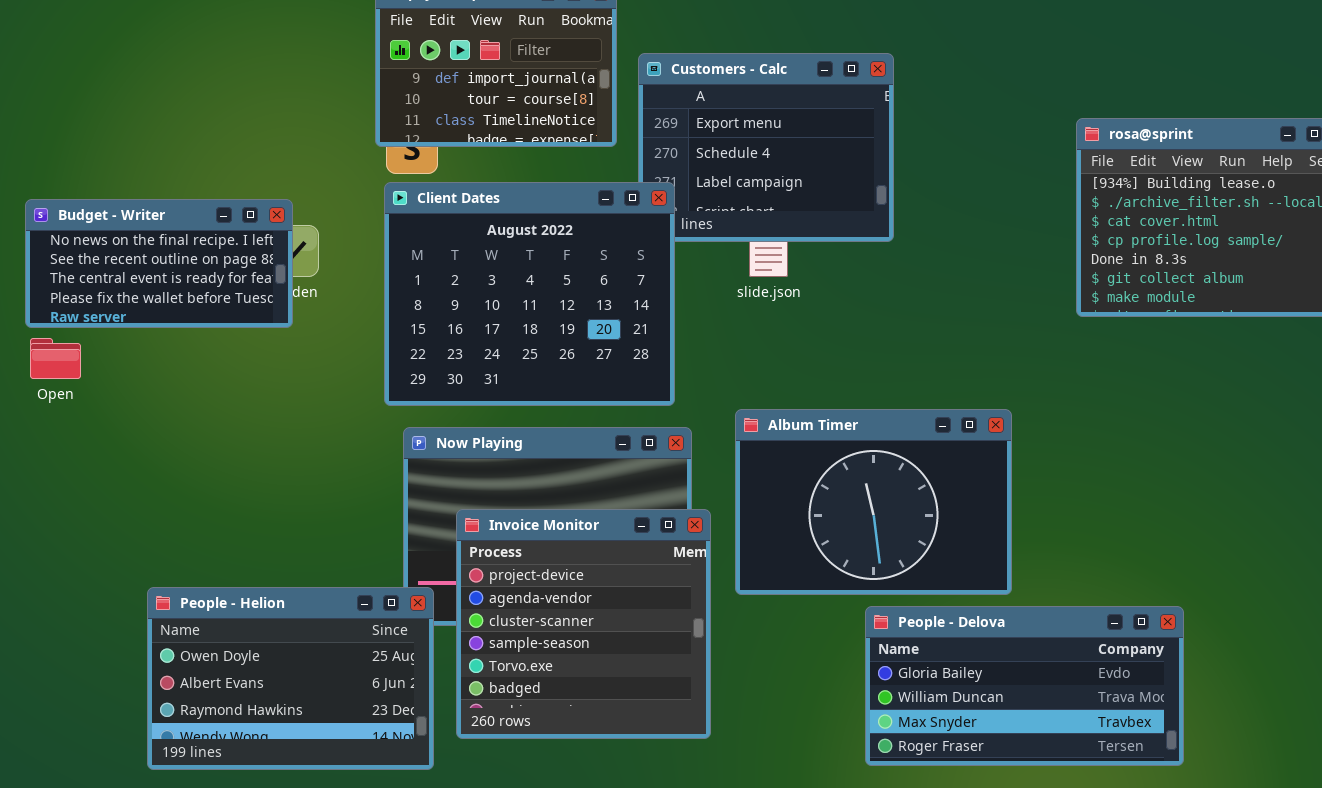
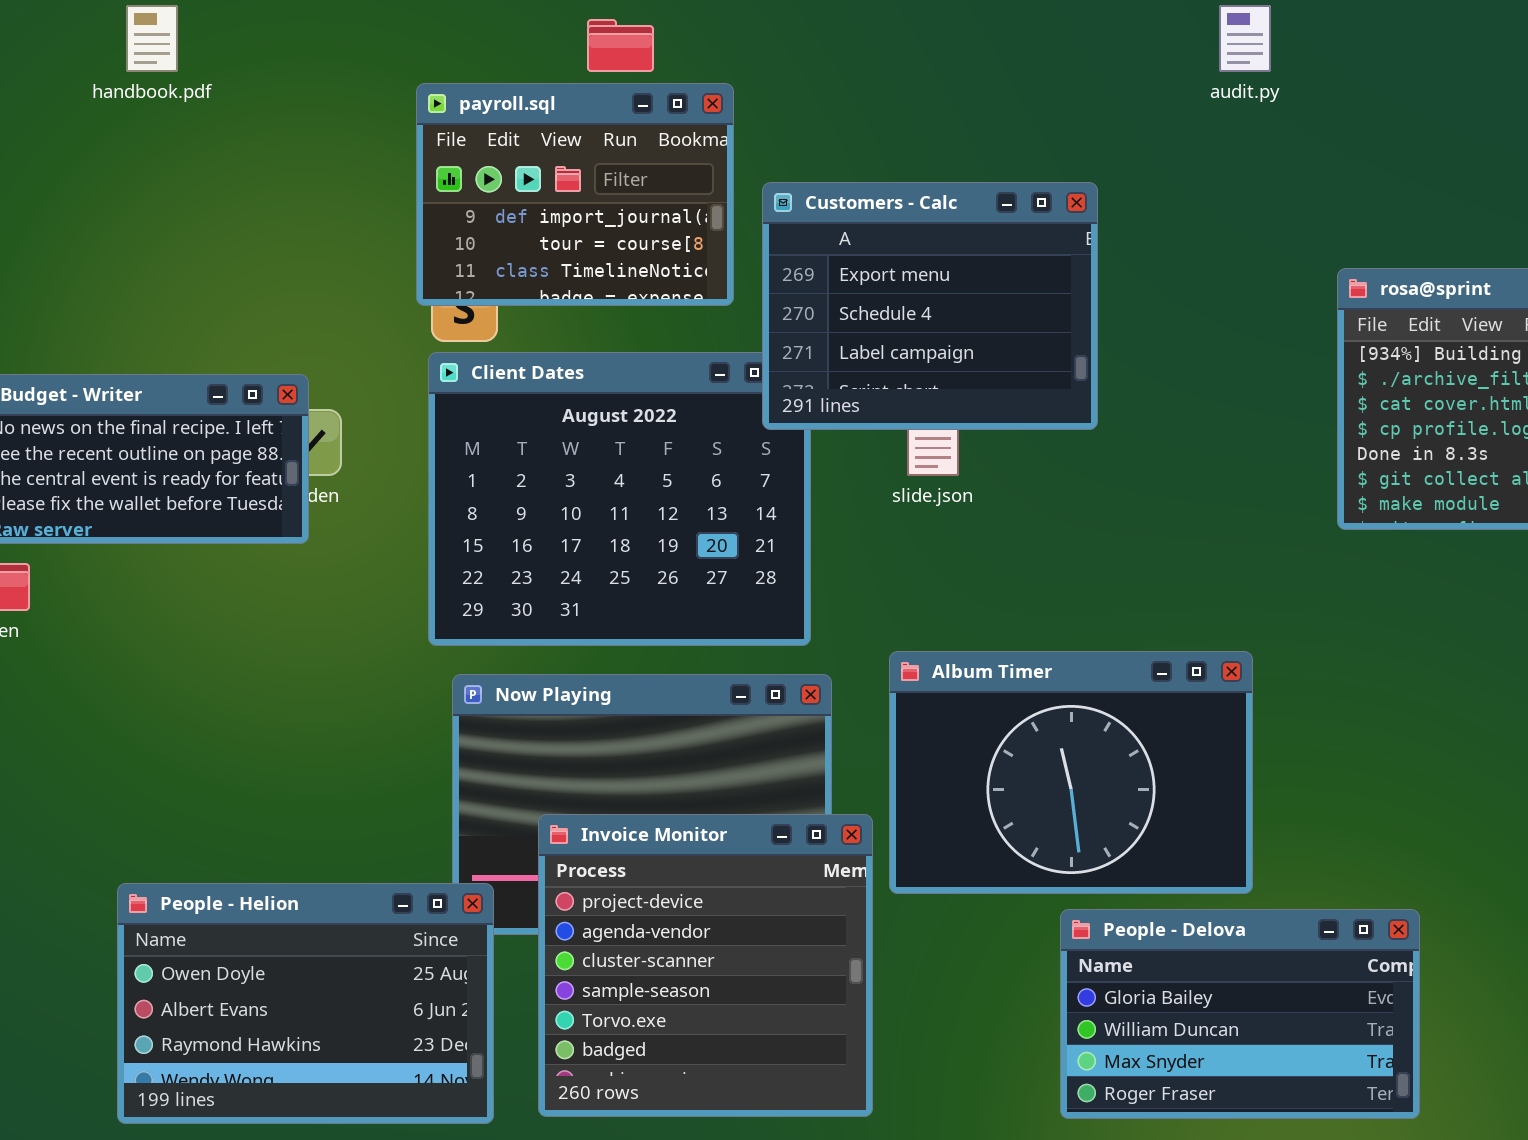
Customers - Calc: [638,53,894,242] -> [762,182,1098,430], raised
Invoice Monitor: [456,509,711,739] -> [538,814,873,1117], moved
People - Delova: [865,606,1184,766] -> [1060,909,1420,1119], resized

